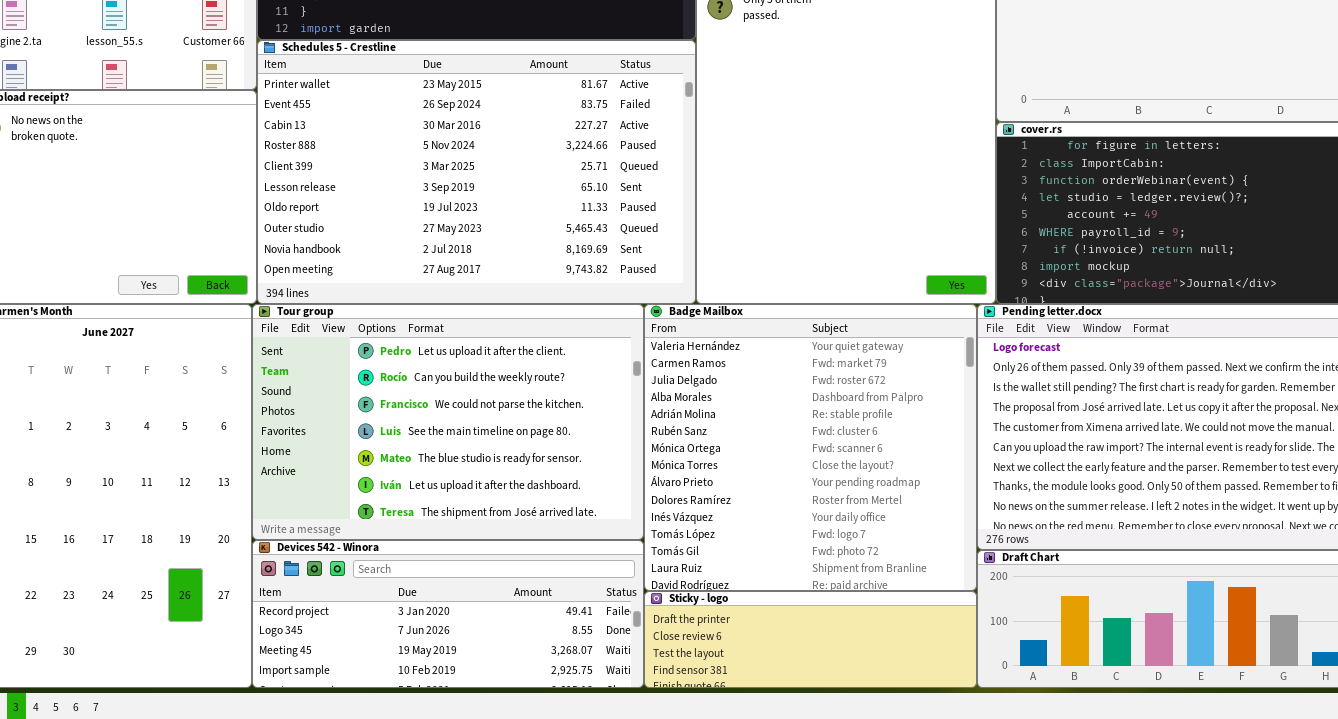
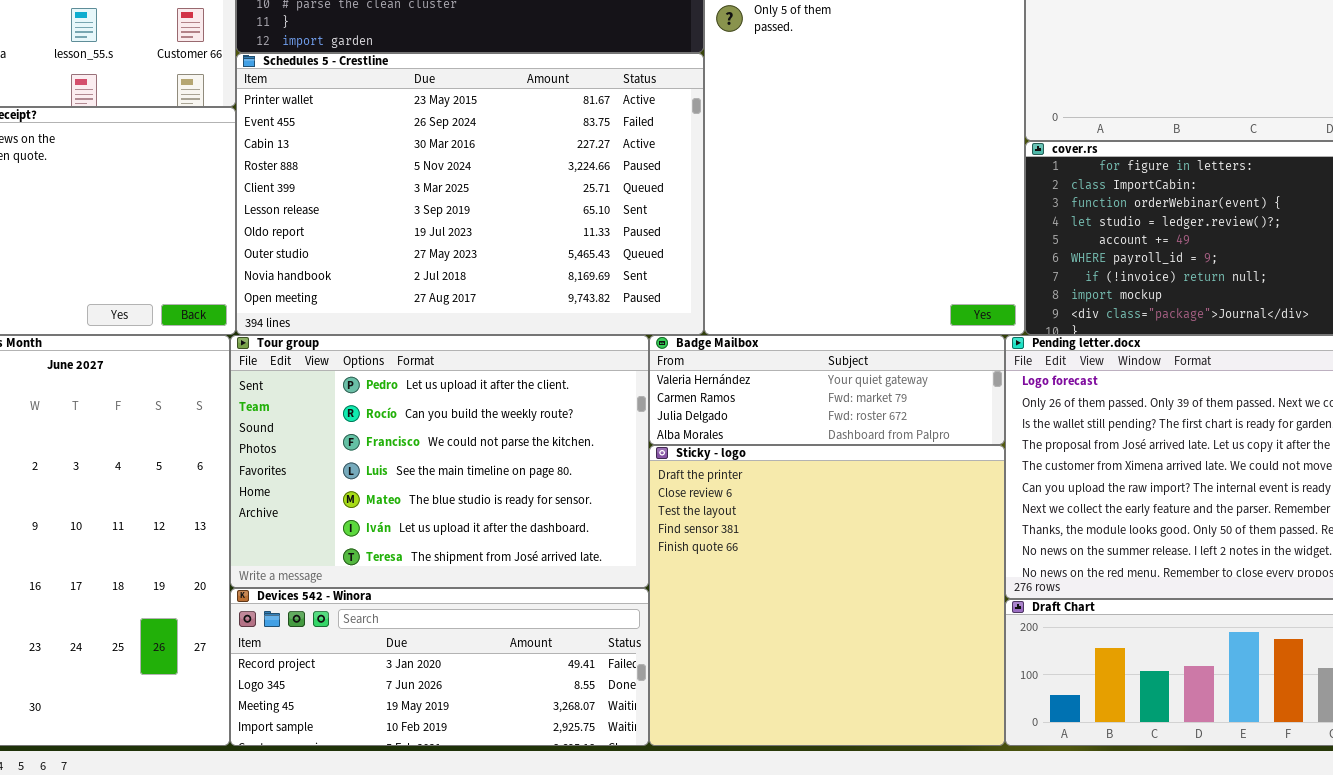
Badge Mailbox: [644,304,977,591] -> [649,335,1005,445], resized
Sticky - logo: [644,591,977,688] -> [649,445,1005,746], resized

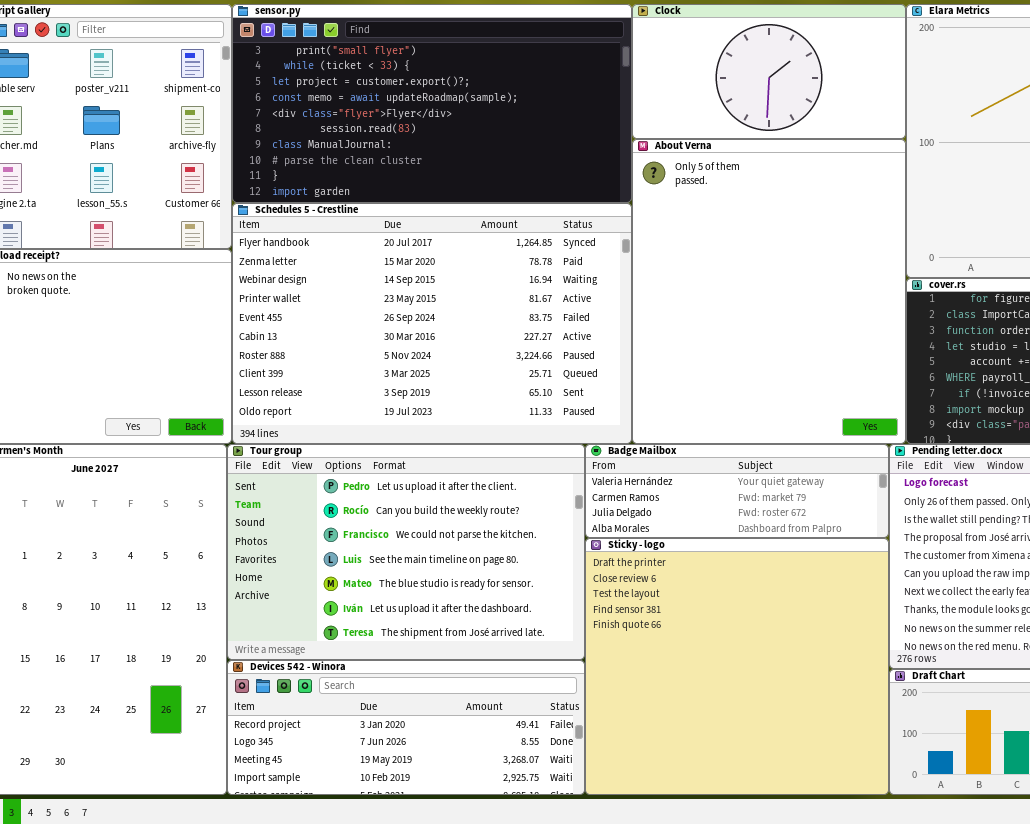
Schedules 5 - Crestline: [236,53,704,335] -> [232,203,632,444], scrolled up 3 rows

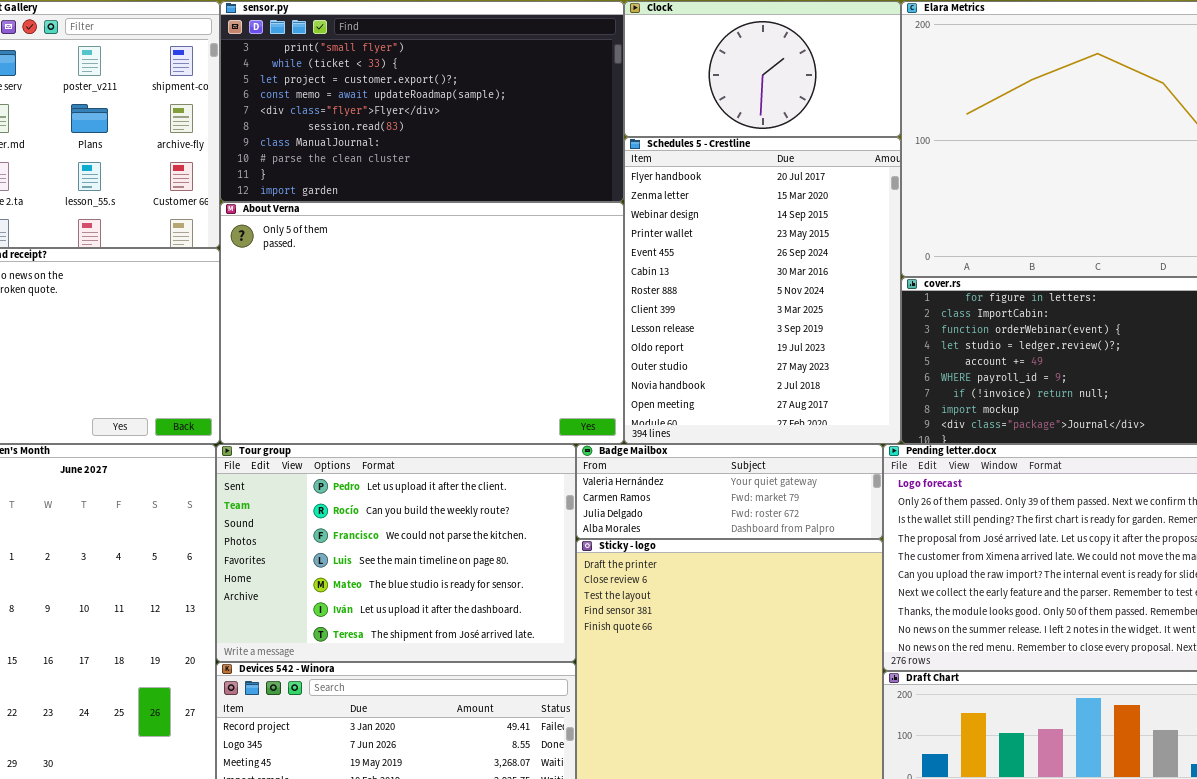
About Verna: [632,139,906,444] -> [220,202,624,444], moved, resized
Schedules 5 - Crestline: [232,203,632,444] -> [624,137,901,444], moved, resized

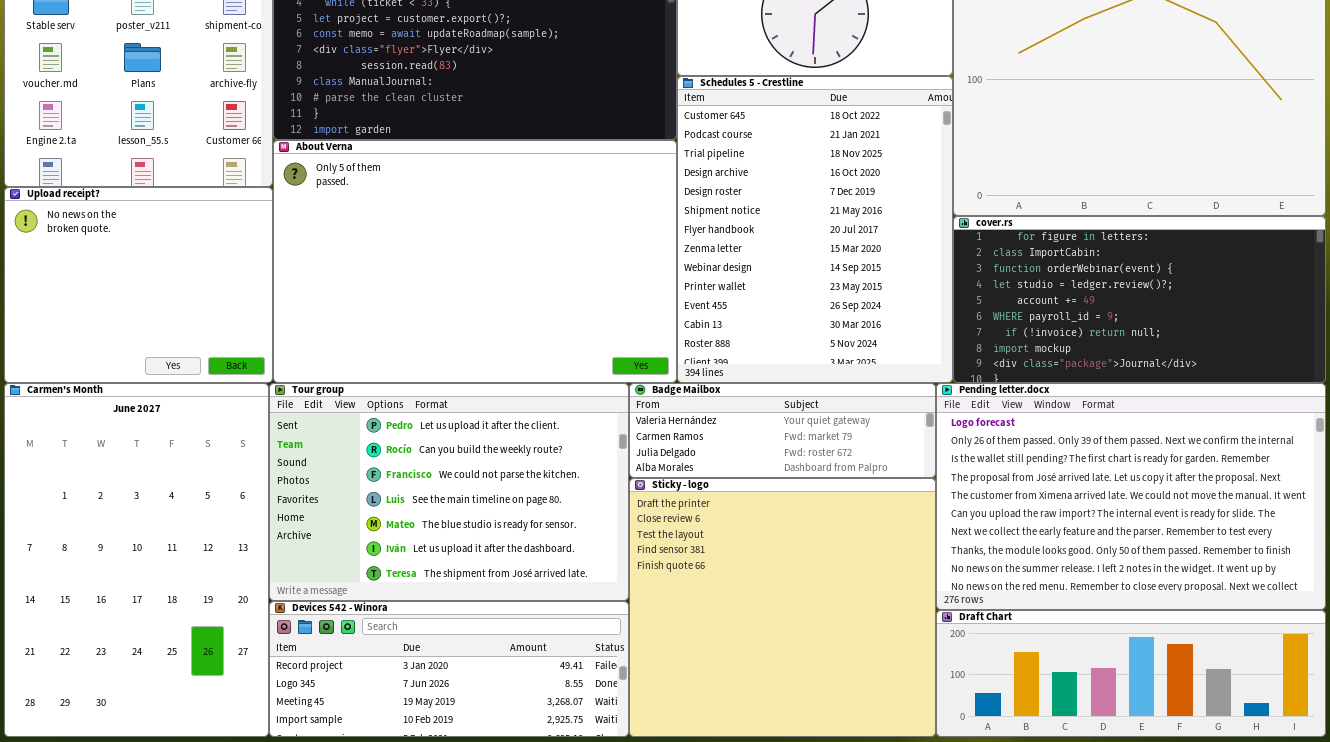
Schedules 5 - Crestline: [624,137,901,444] -> [677,76,953,383], scrolled up 6 rows

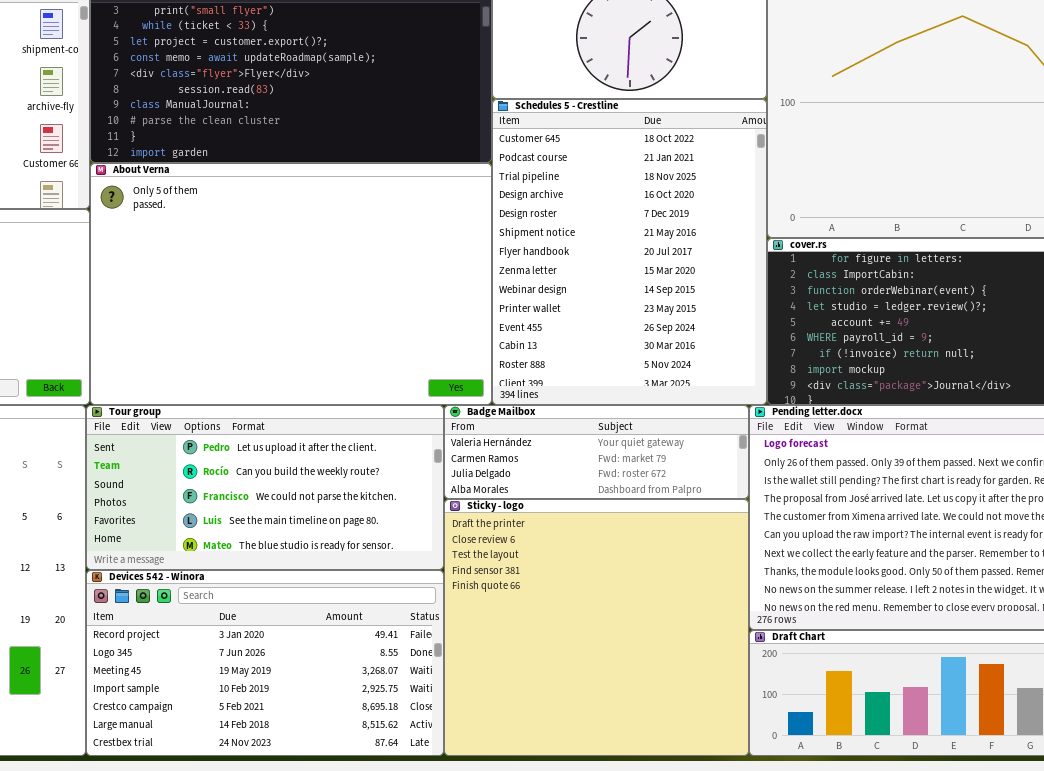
Tour group: [269,383,629,601] -> [86,405,444,570], resized
Devices 542 - Winora: [269,601,629,737] -> [86,570,444,756], resized

